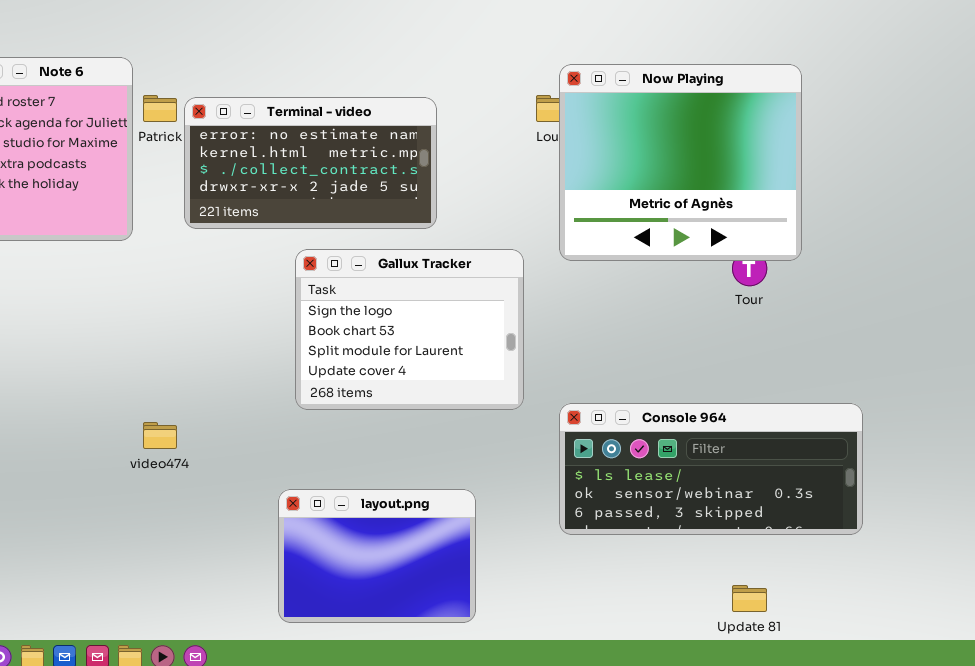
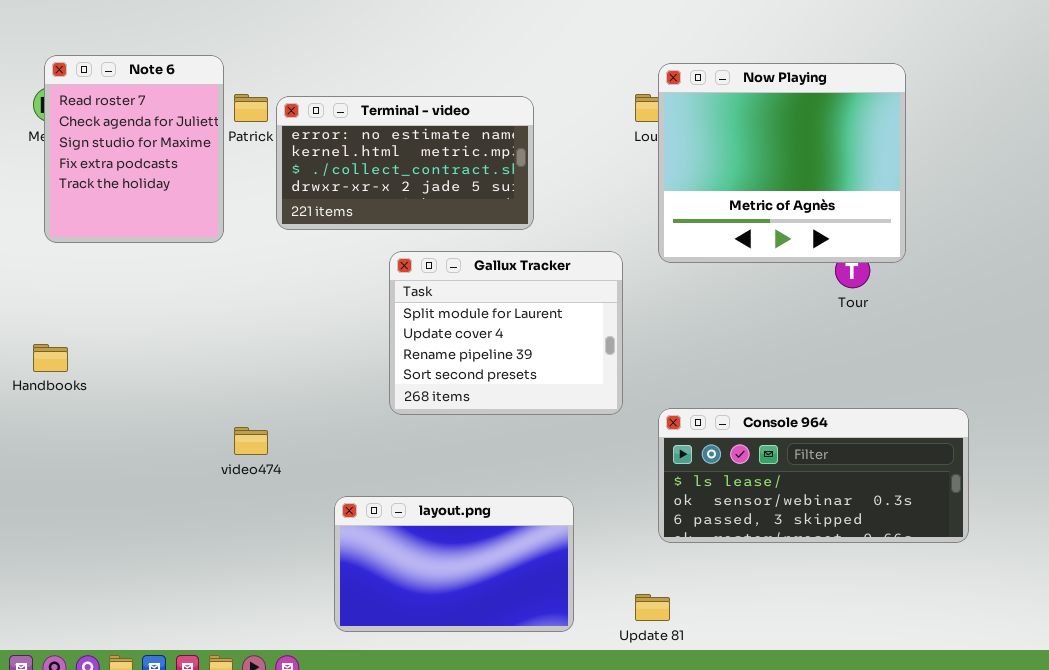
Gallux Tracker: [295,249,524,410] -> [389,251,623,415], scrolled down 2 rows
layout.png: [278,489,476,623] -> [334,496,574,632], resized
Update 81: [732,585,767,612] -> [635,594,670,621], moved

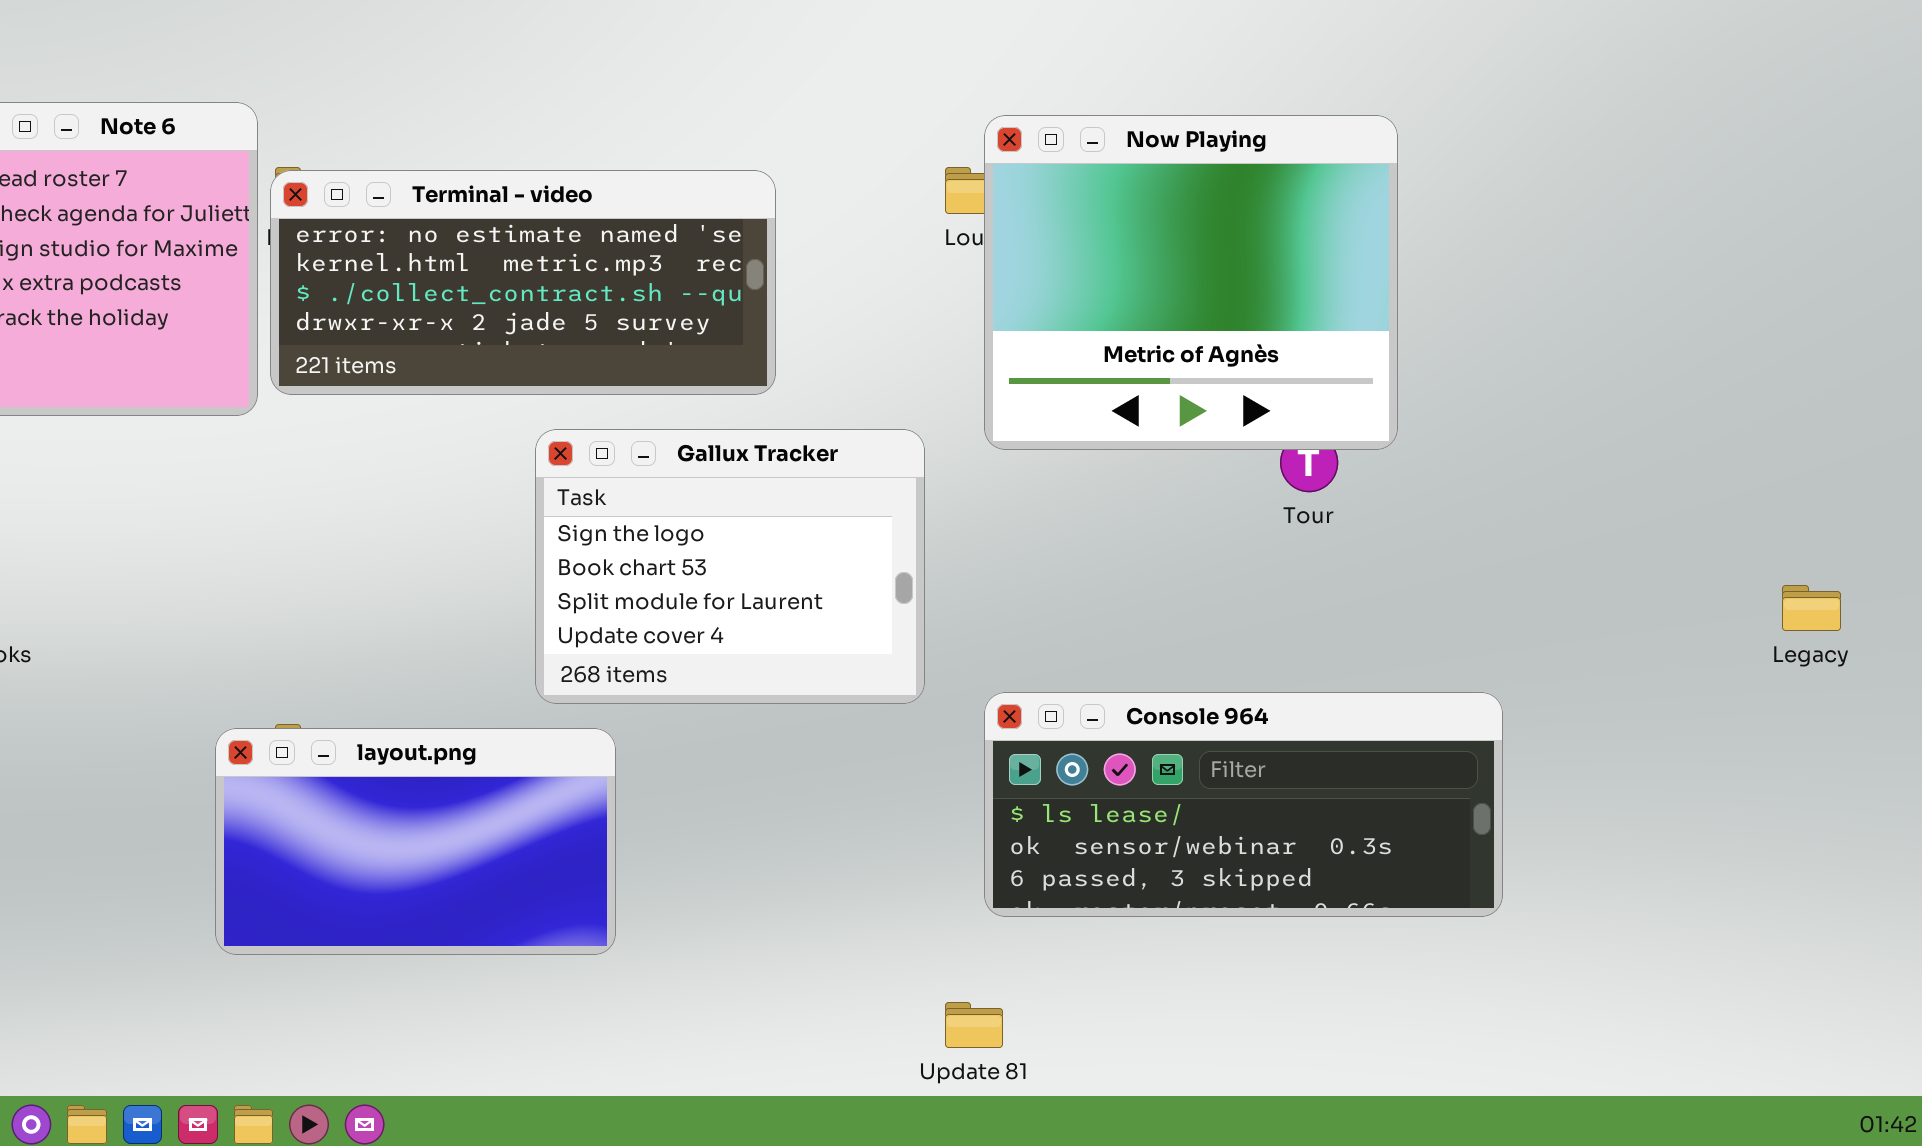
Terminal - video: [276,96,534,230] -> [270,170,776,395], resized
Gallux Tracker: [389,251,623,415] -> [535,429,925,704], scrolled up 2 rows
layout.png: [334,496,574,632] -> [215,728,616,955], moved

